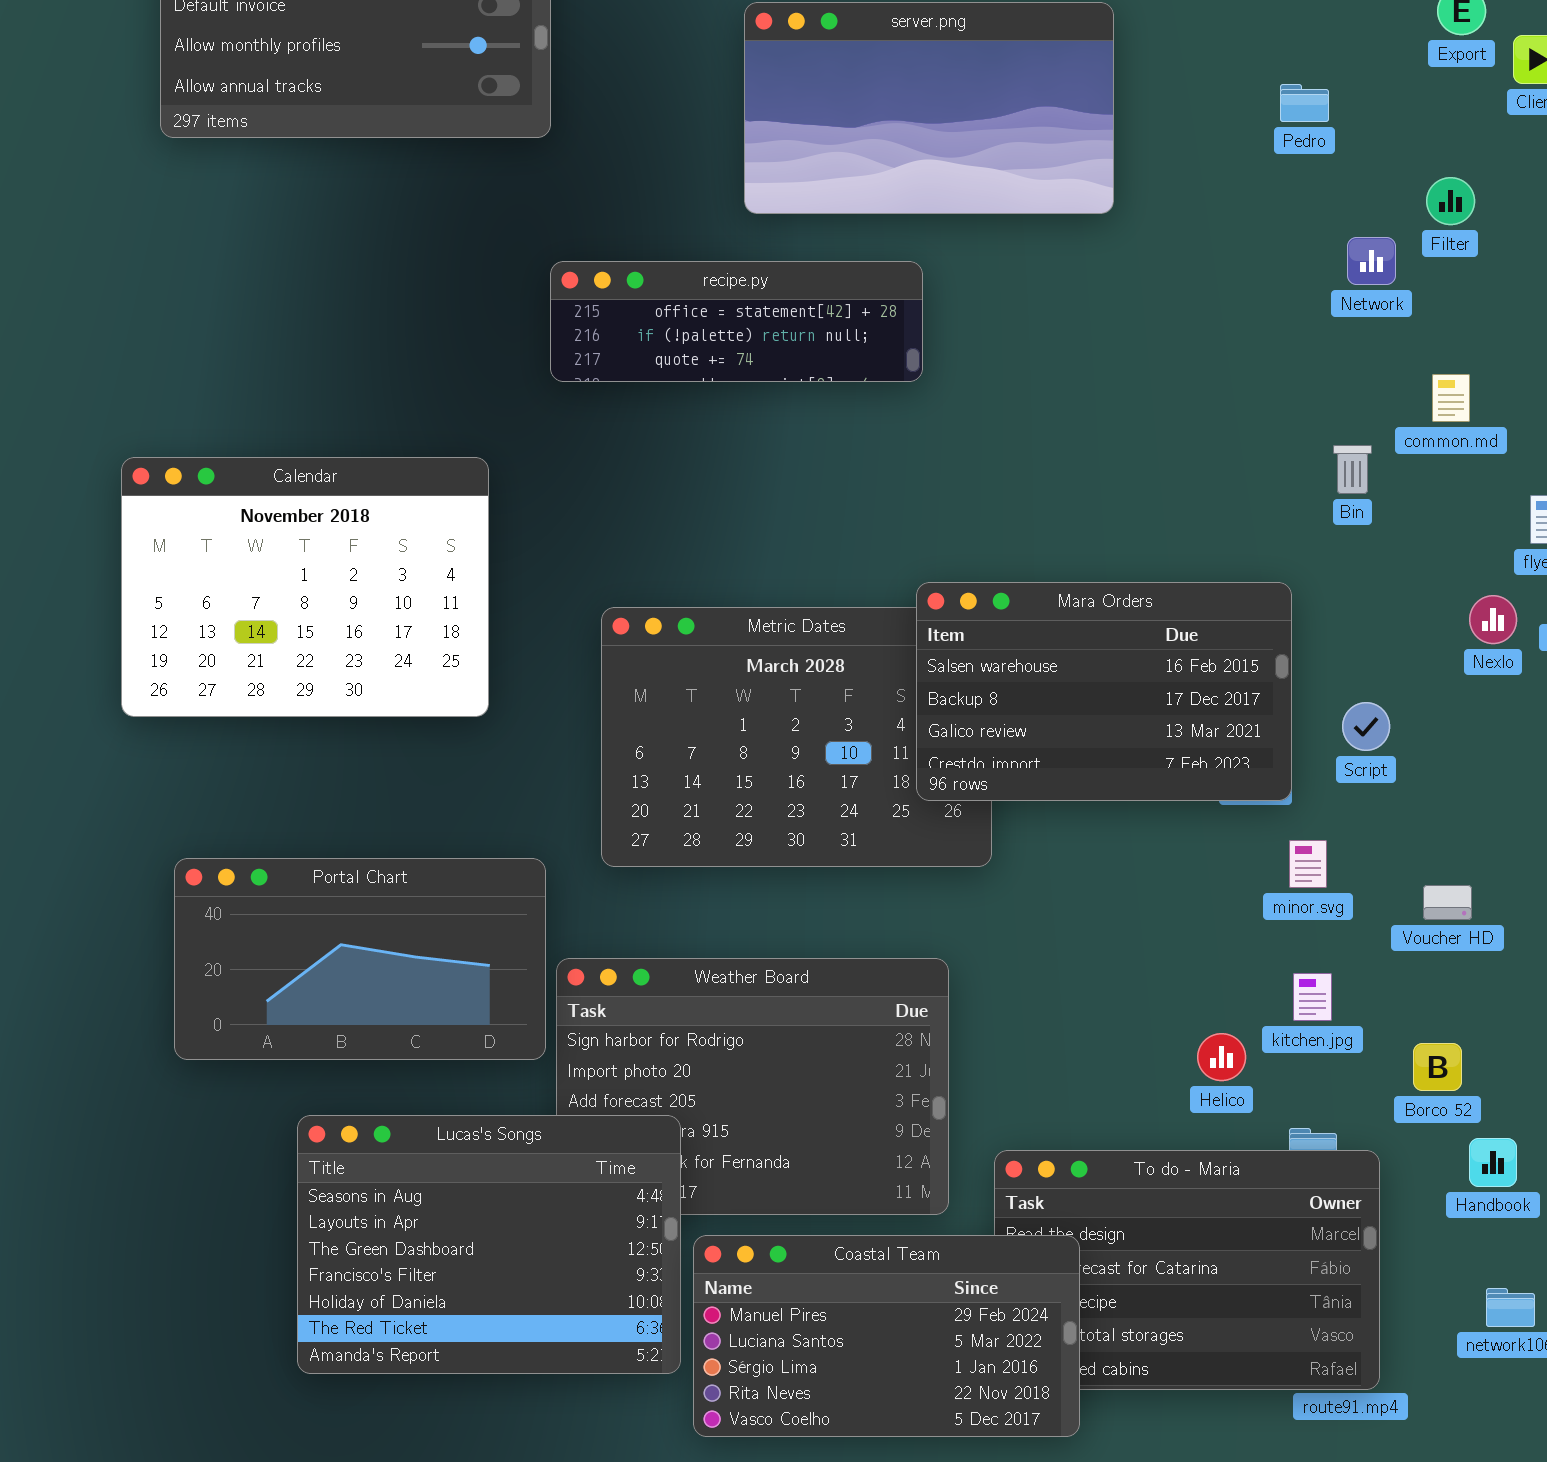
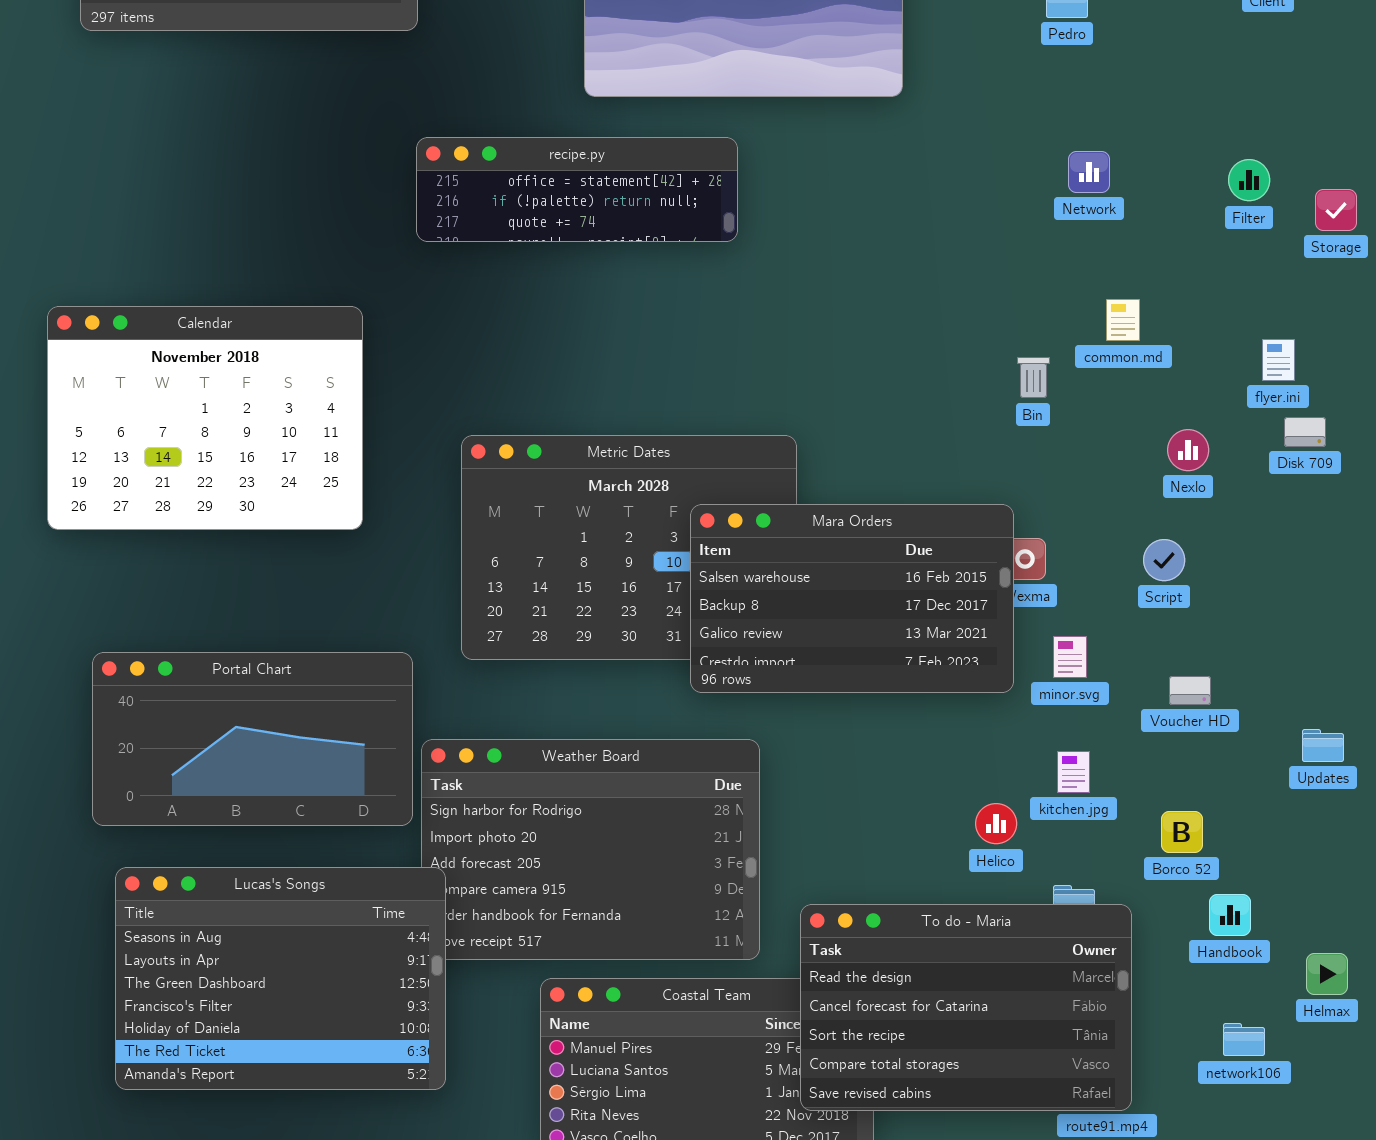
Filter: [1426,177,1475,225] -> [1228,159,1270,201], moved
Network: [1347,237,1396,285] -> [1068,151,1110,193], moved
common.md: [1432,374,1470,422] -> [1106,299,1140,341], moved
Bin: [1333,445,1372,494] -> [1017,357,1050,398], moved
Mara Orders: [916,582,1292,801] -> [690,504,1014,693], moved
Nexlo: [1469,595,1517,644] -> [1167,429,1209,471], moved
Script: [1342,702,1390,751] -> [1143,539,1185,581], moved
Lucas's Songs: [297,1115,681,1374] -> [115,867,446,1090], moved
To do - Maria: [994,1150,1380,1390] -> [800,904,1132,1111], raised

